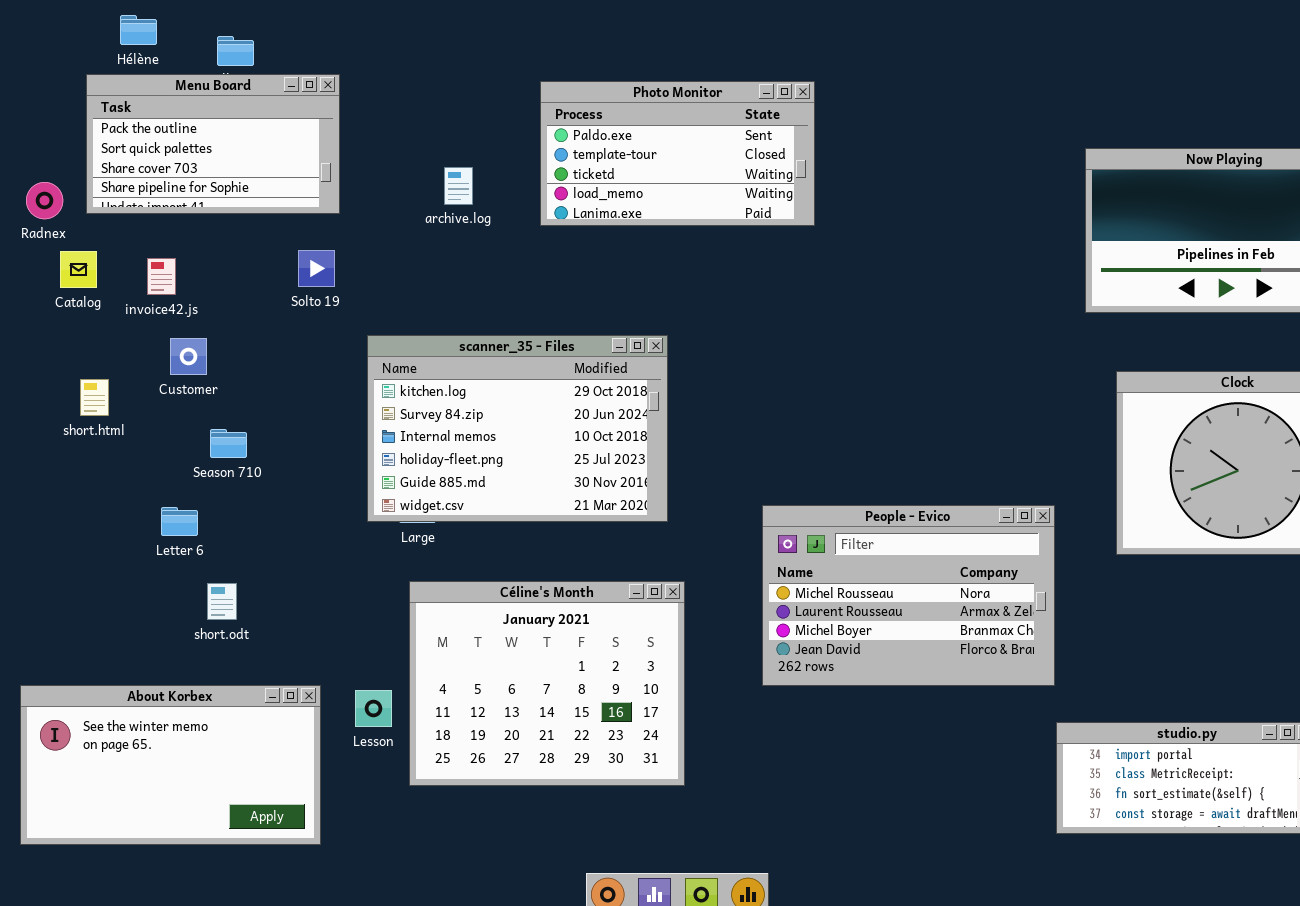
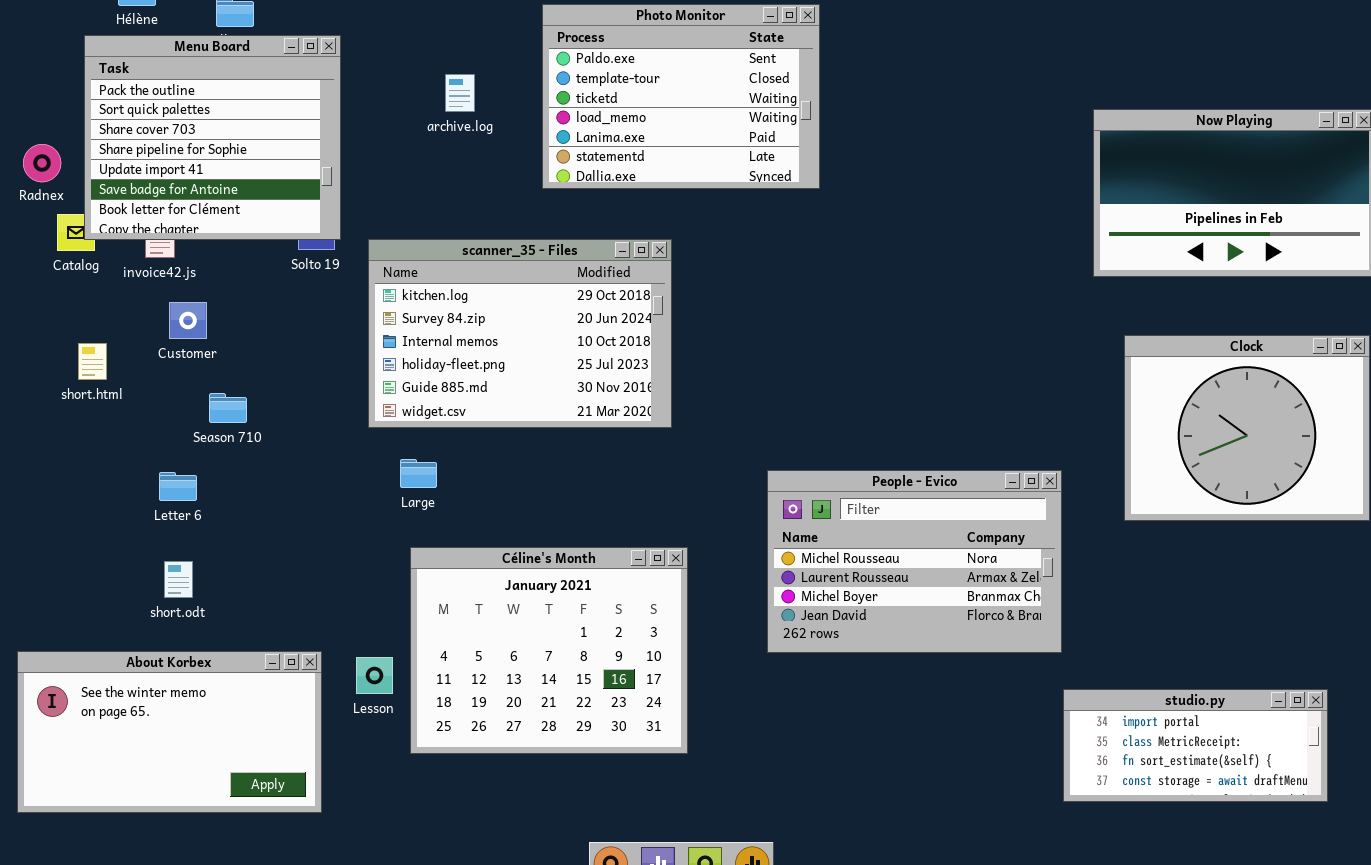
Menu Board: [86,74,340,214] -> [84,35,341,240], resized
Photo Monitor: [540,81,815,226] -> [542,4,820,189], resized
archive.log: [444,167,473,205] -> [445,74,475,112], moved
scanner_35 - Files: [367,335,668,522] -> [368,239,672,428], moved
short.odt: [207,583,237,620] -> [164,561,193,598], moved

